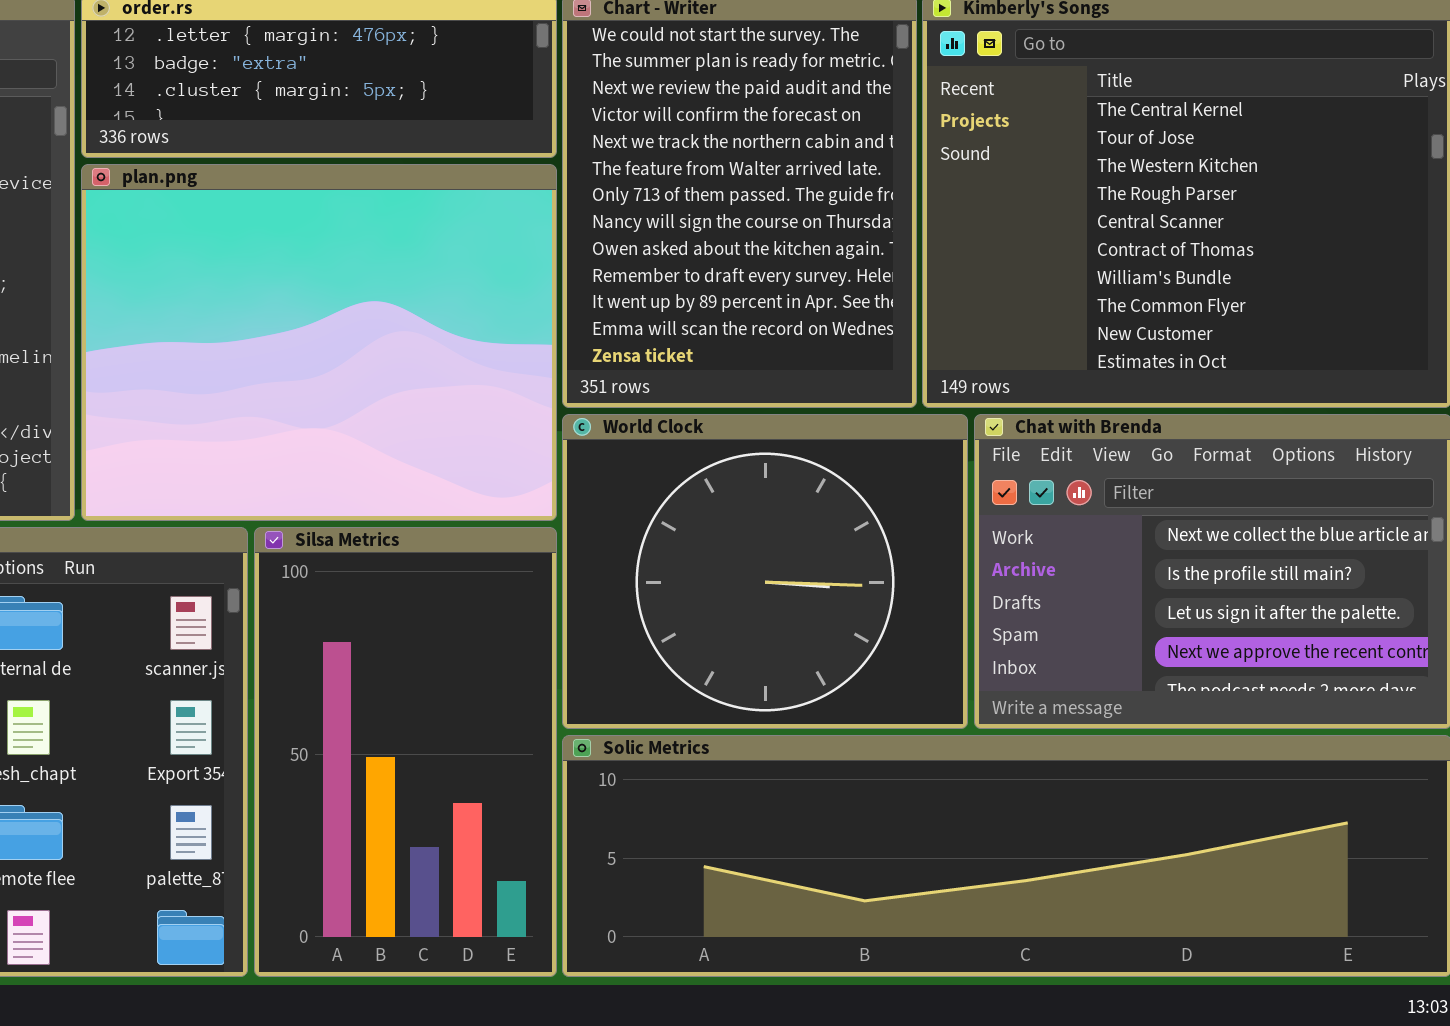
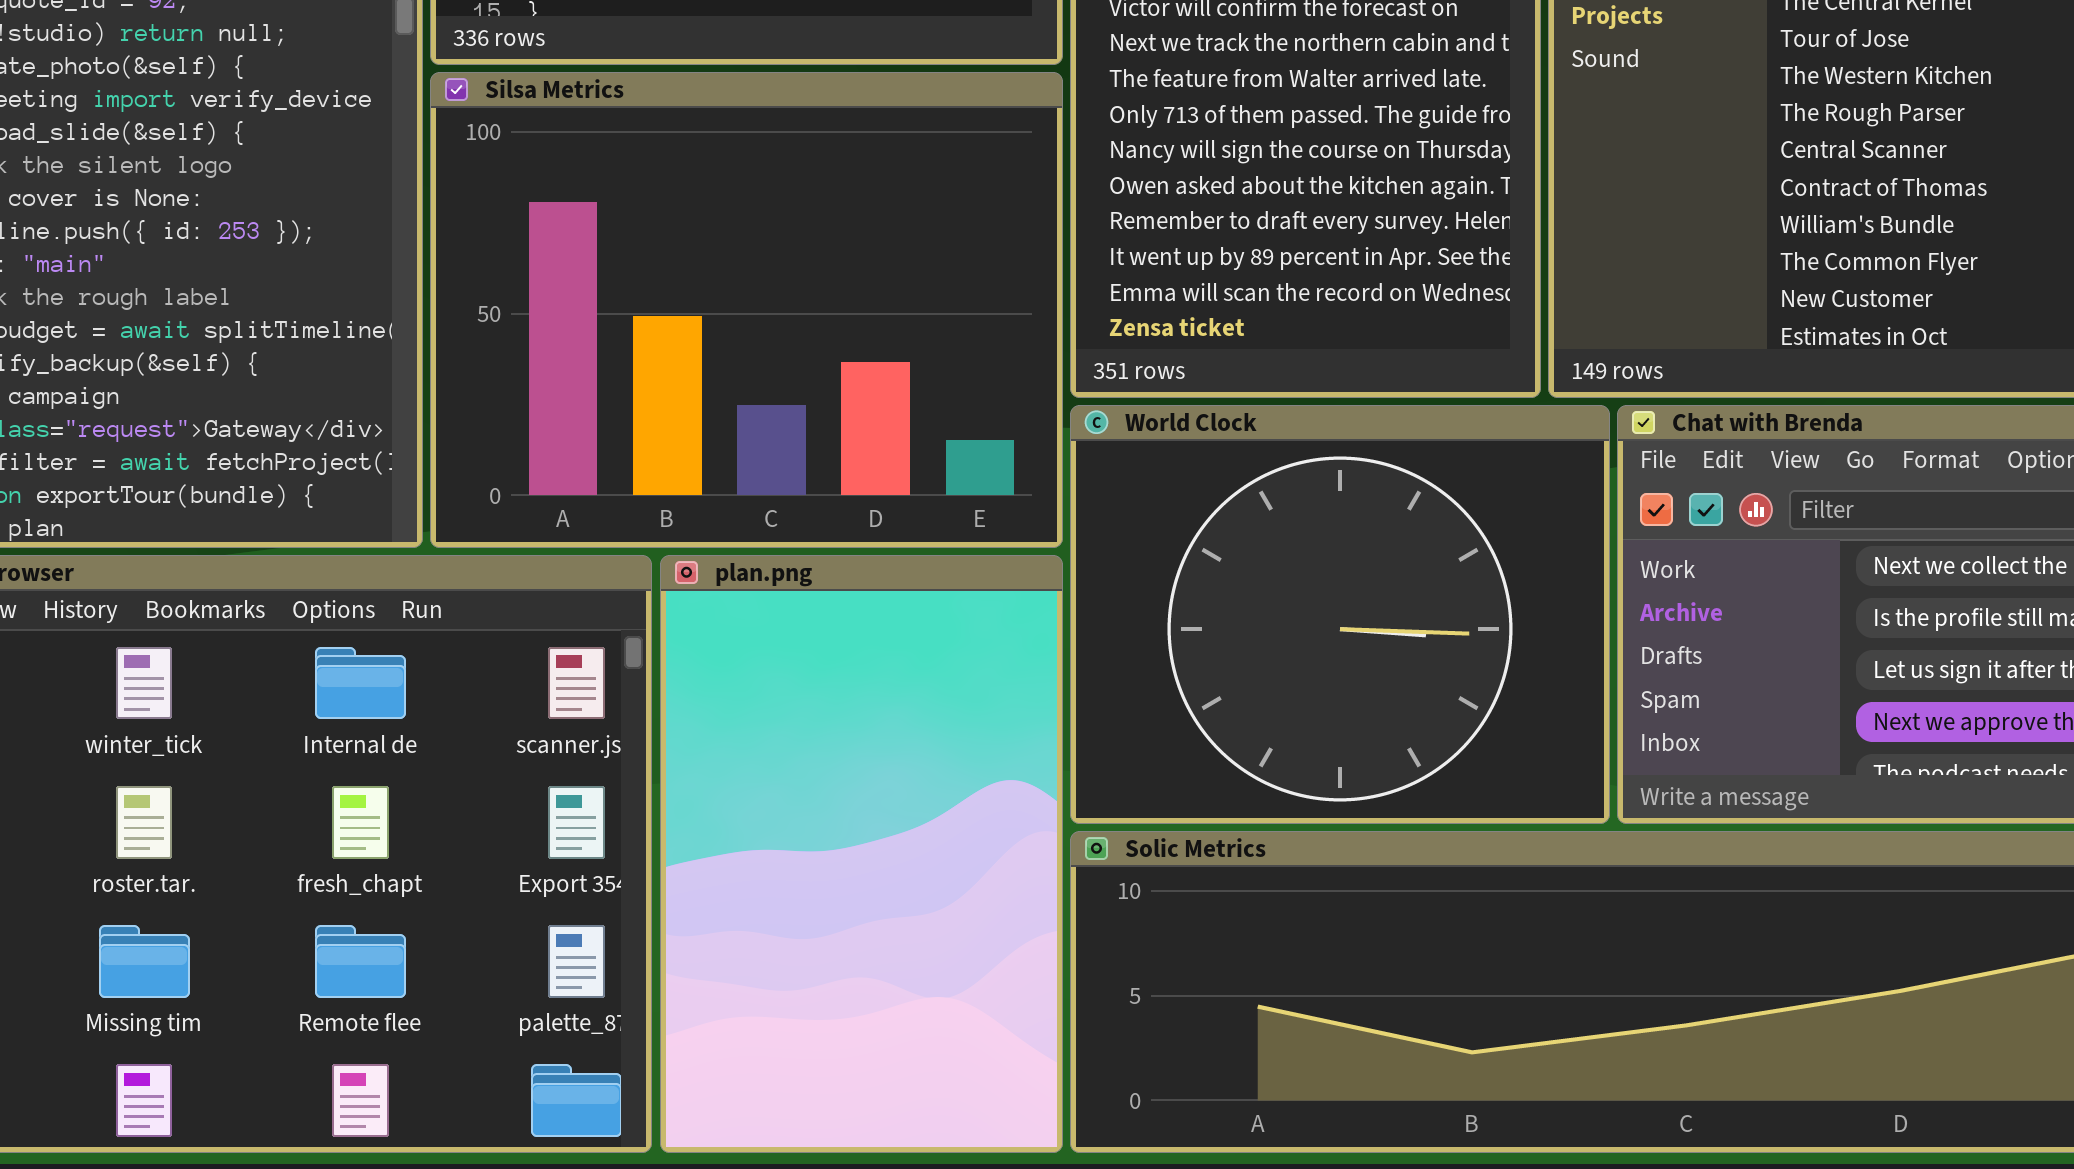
plan.png: [81,164,557,521] -> [660,555,1063,1153], moved, resized
Silsa Metrics: [254,527,557,977] -> [430,72,1063,548], moved, resized

